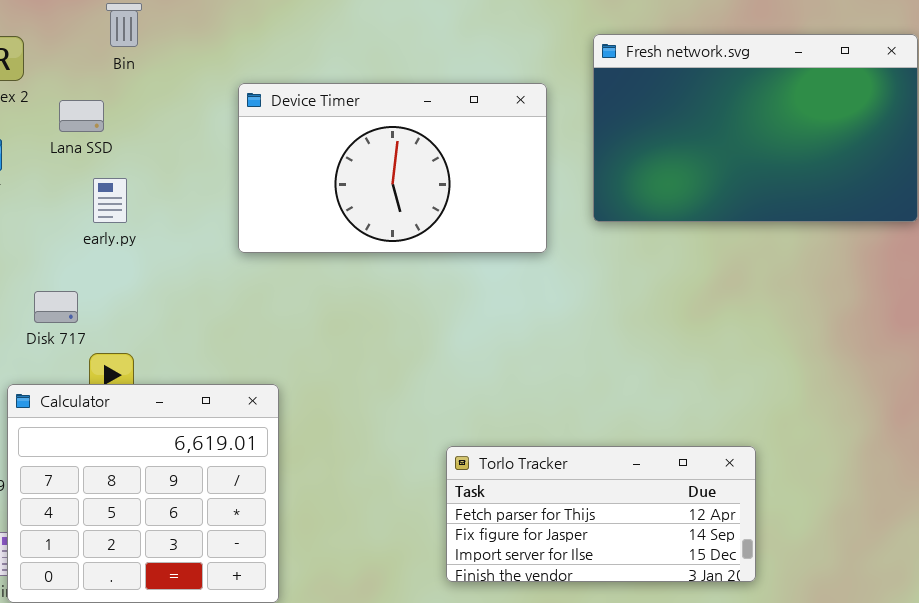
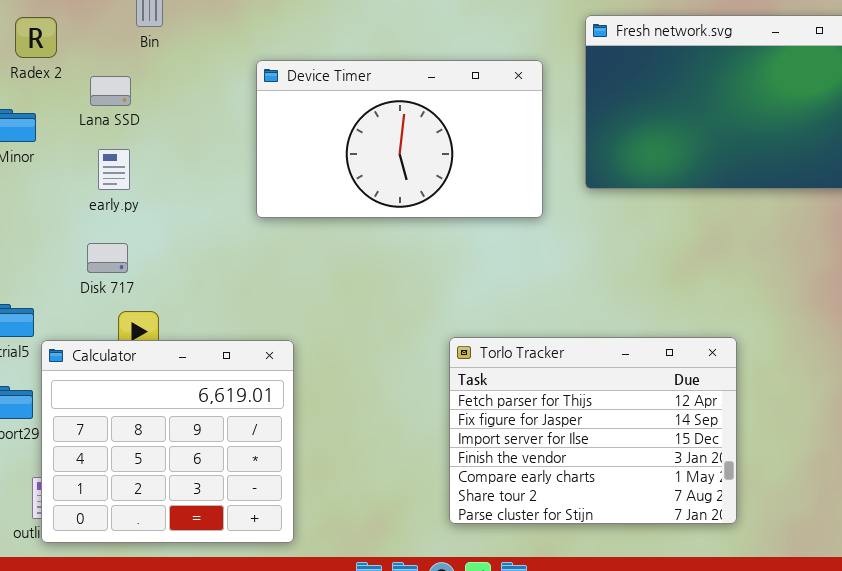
early.py: [93,178,127,223] -> [98,149,130,190], moved
Disk 717: [34,291,78,323] -> [87,243,128,273], moved
Torlo Tracker: [446,446,756,582] -> [449,337,737,524], resized

